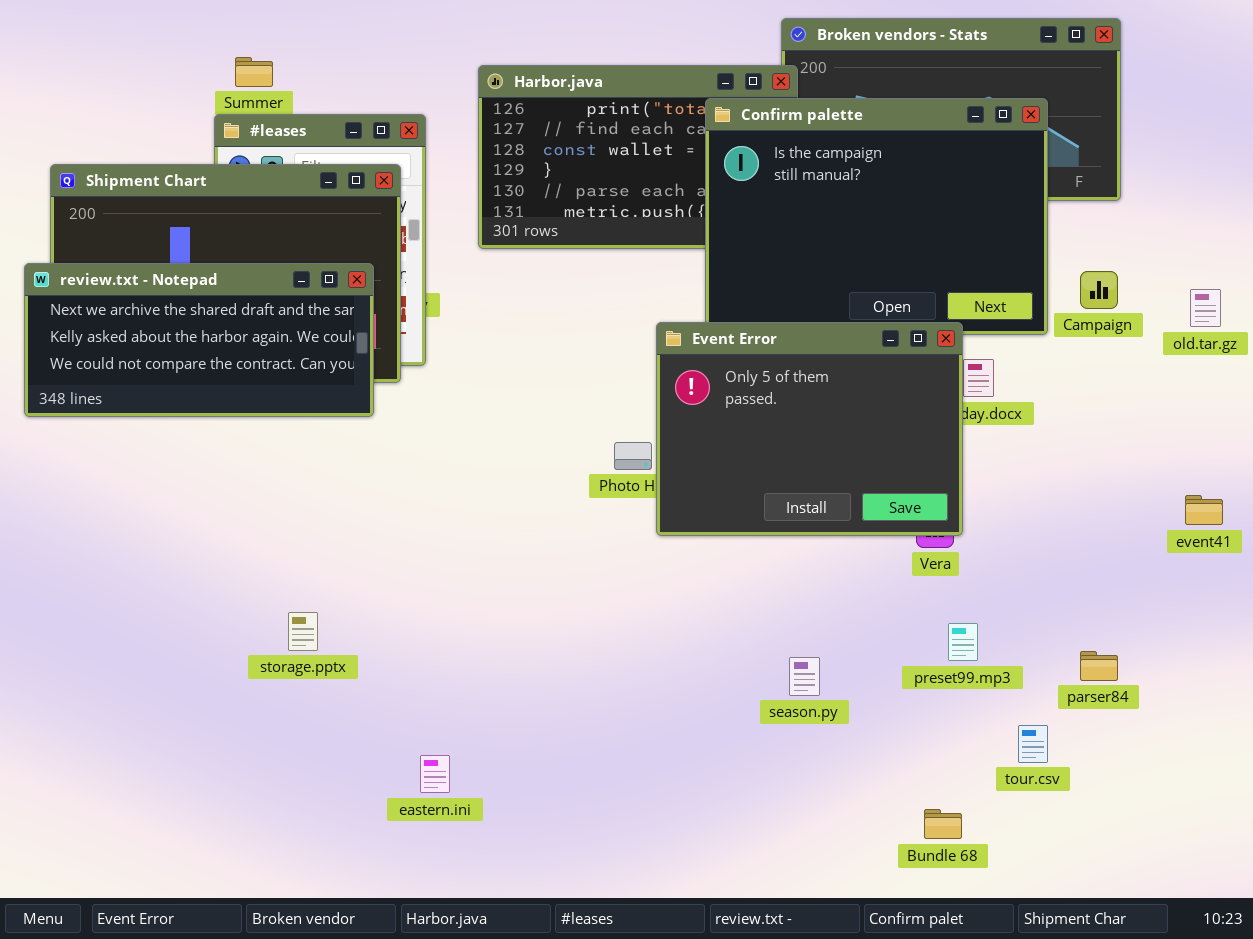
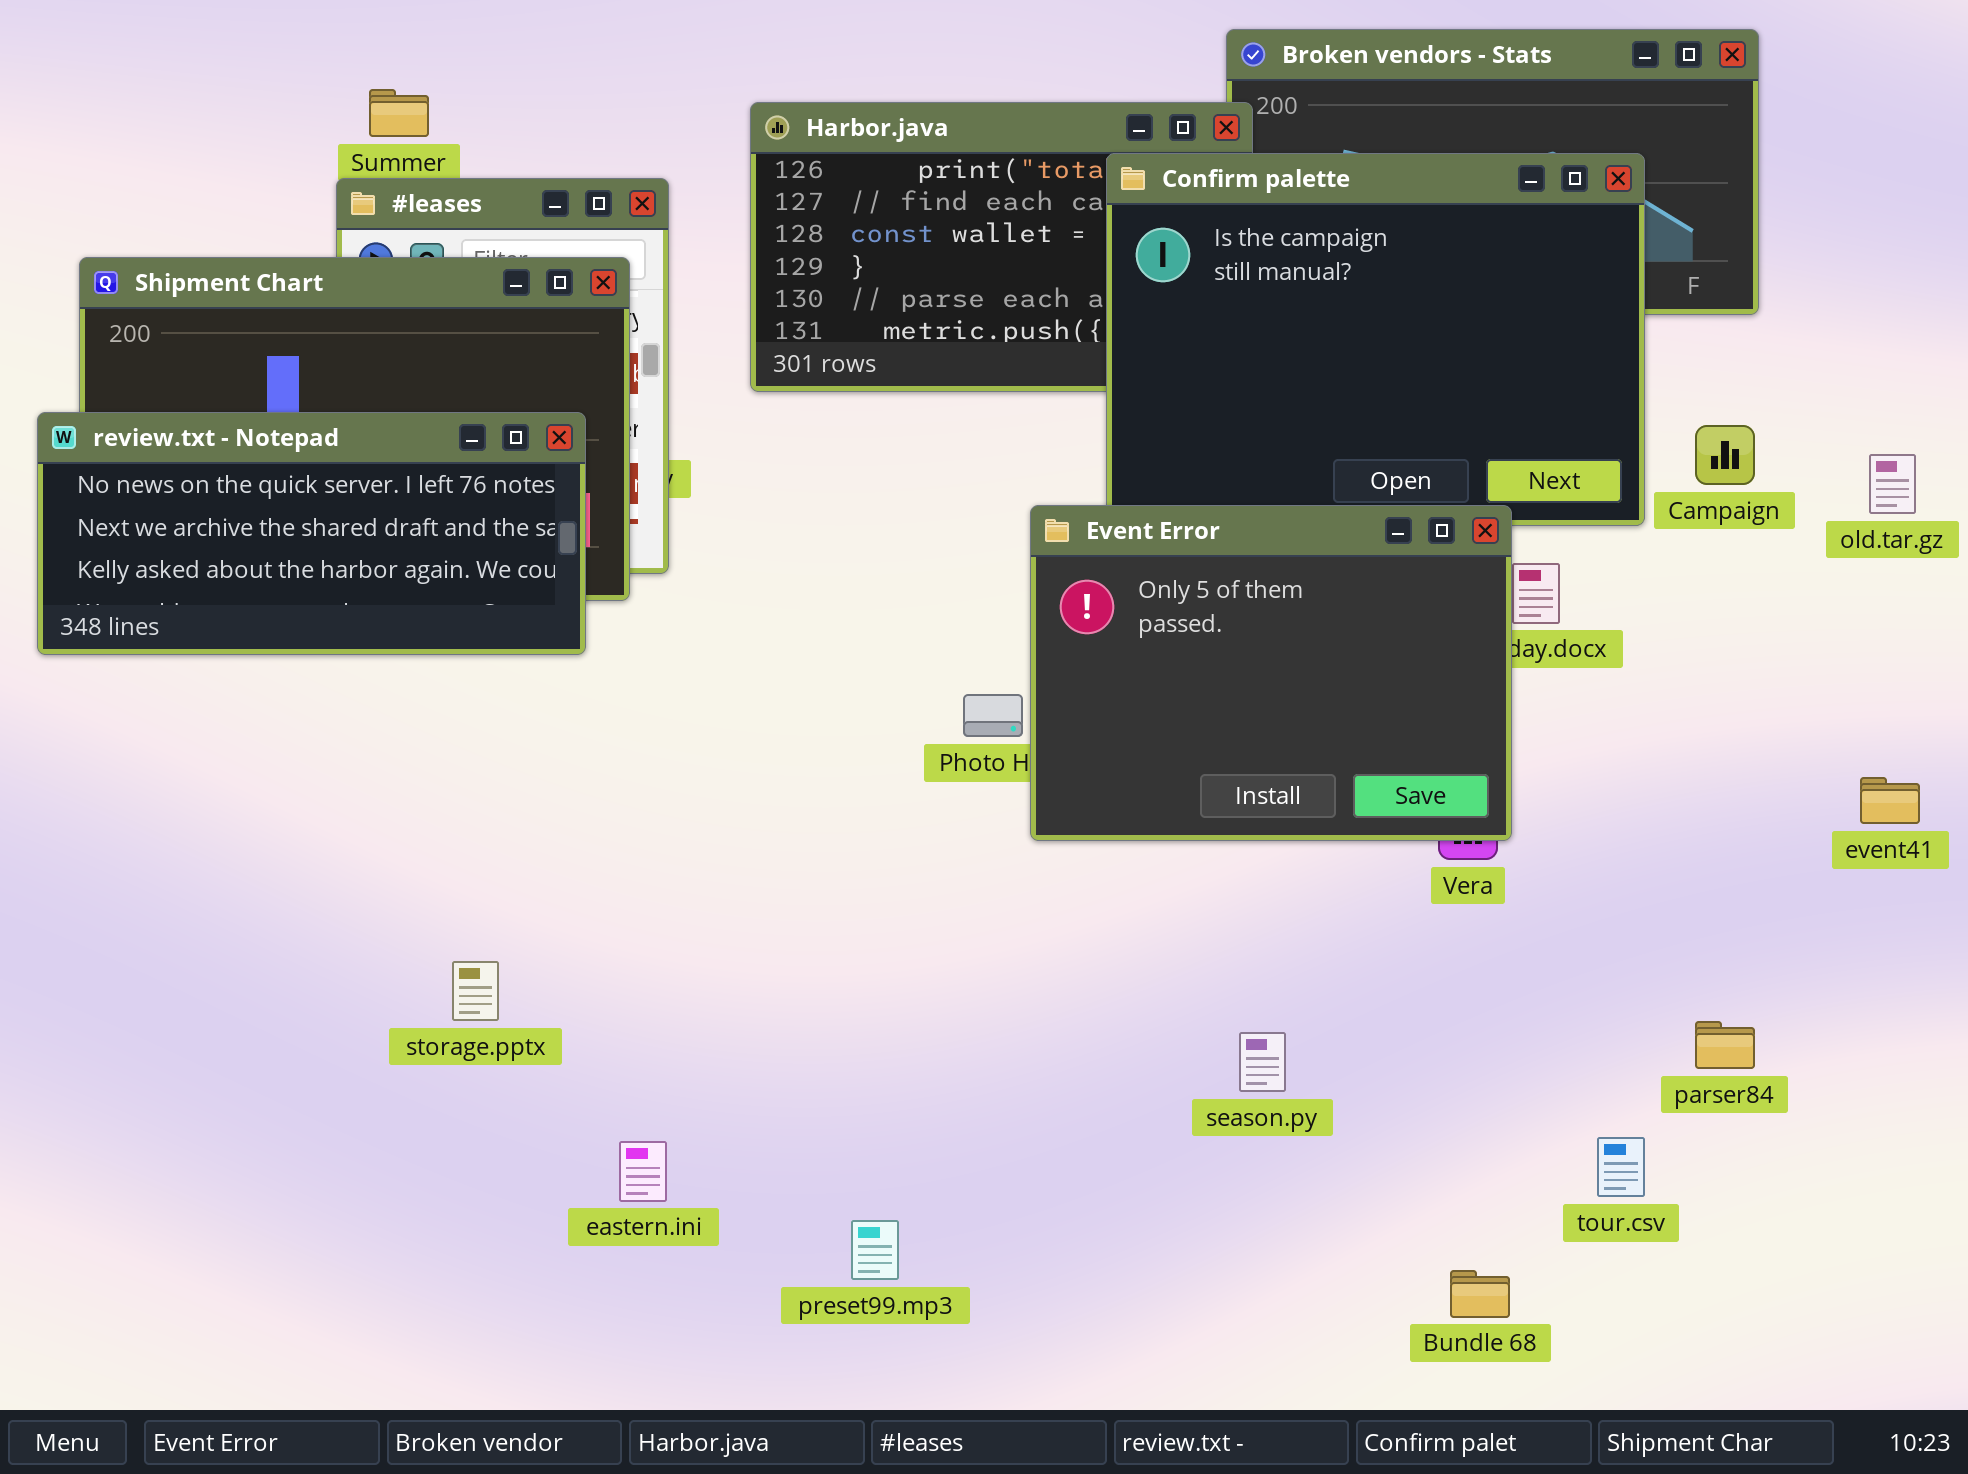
review.txt - Notepad: [24,263,374,417] -> [37,412,586,655], scrolled up 1 row
preset99.mp3: [948,623,978,661] -> [851,1220,899,1280], moved
eastern.ini: [420,755,450,793] -> [619,1141,667,1202], moved

